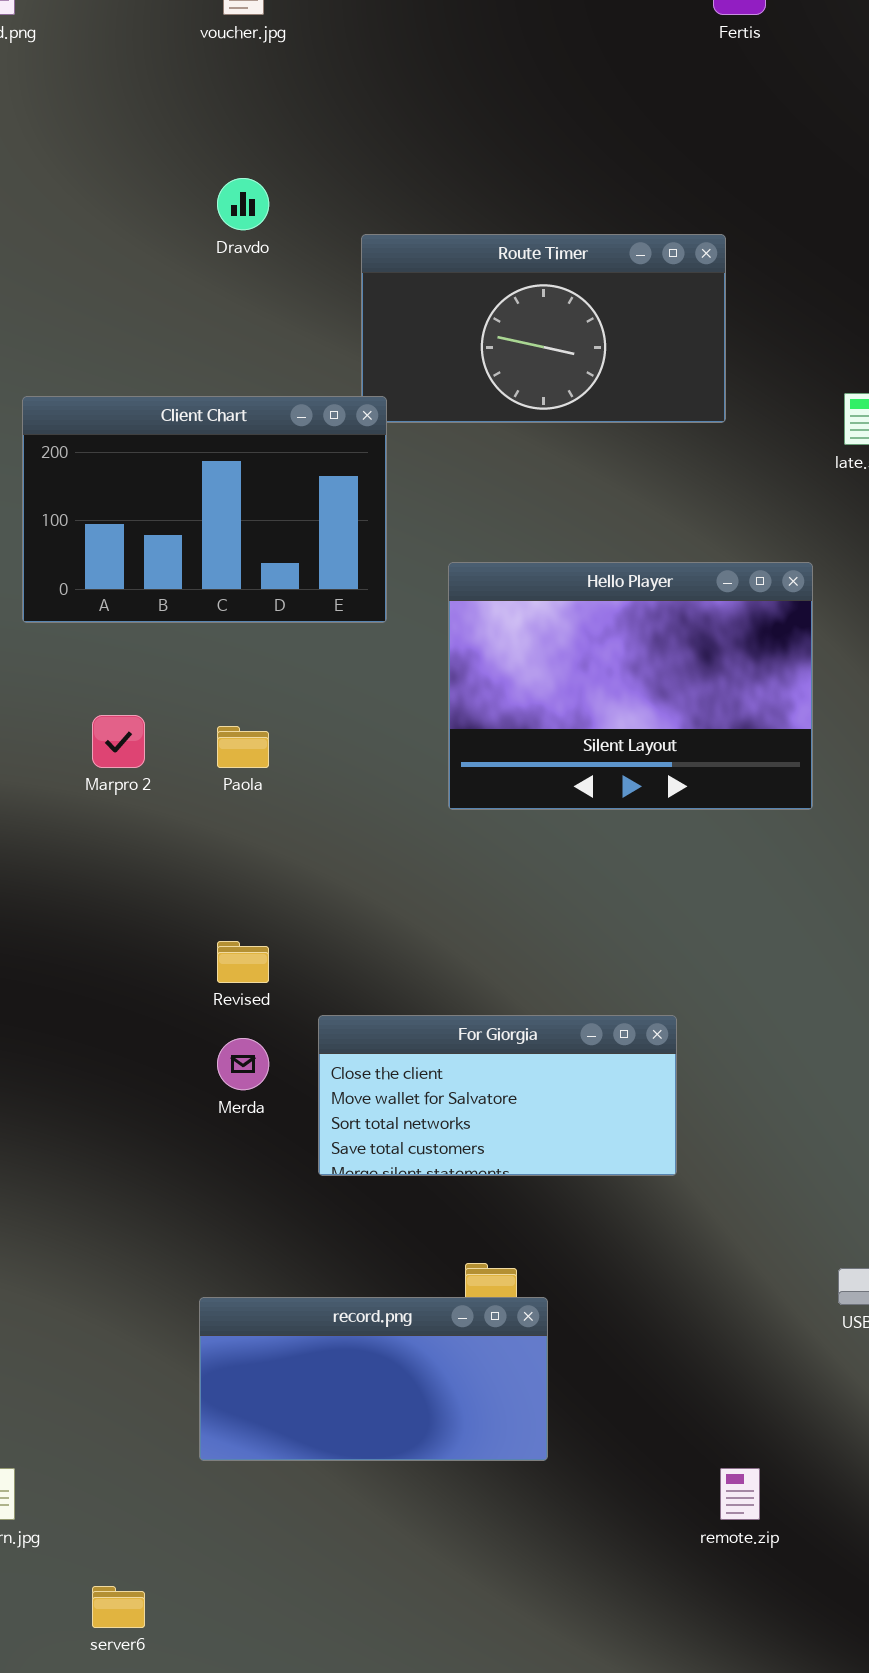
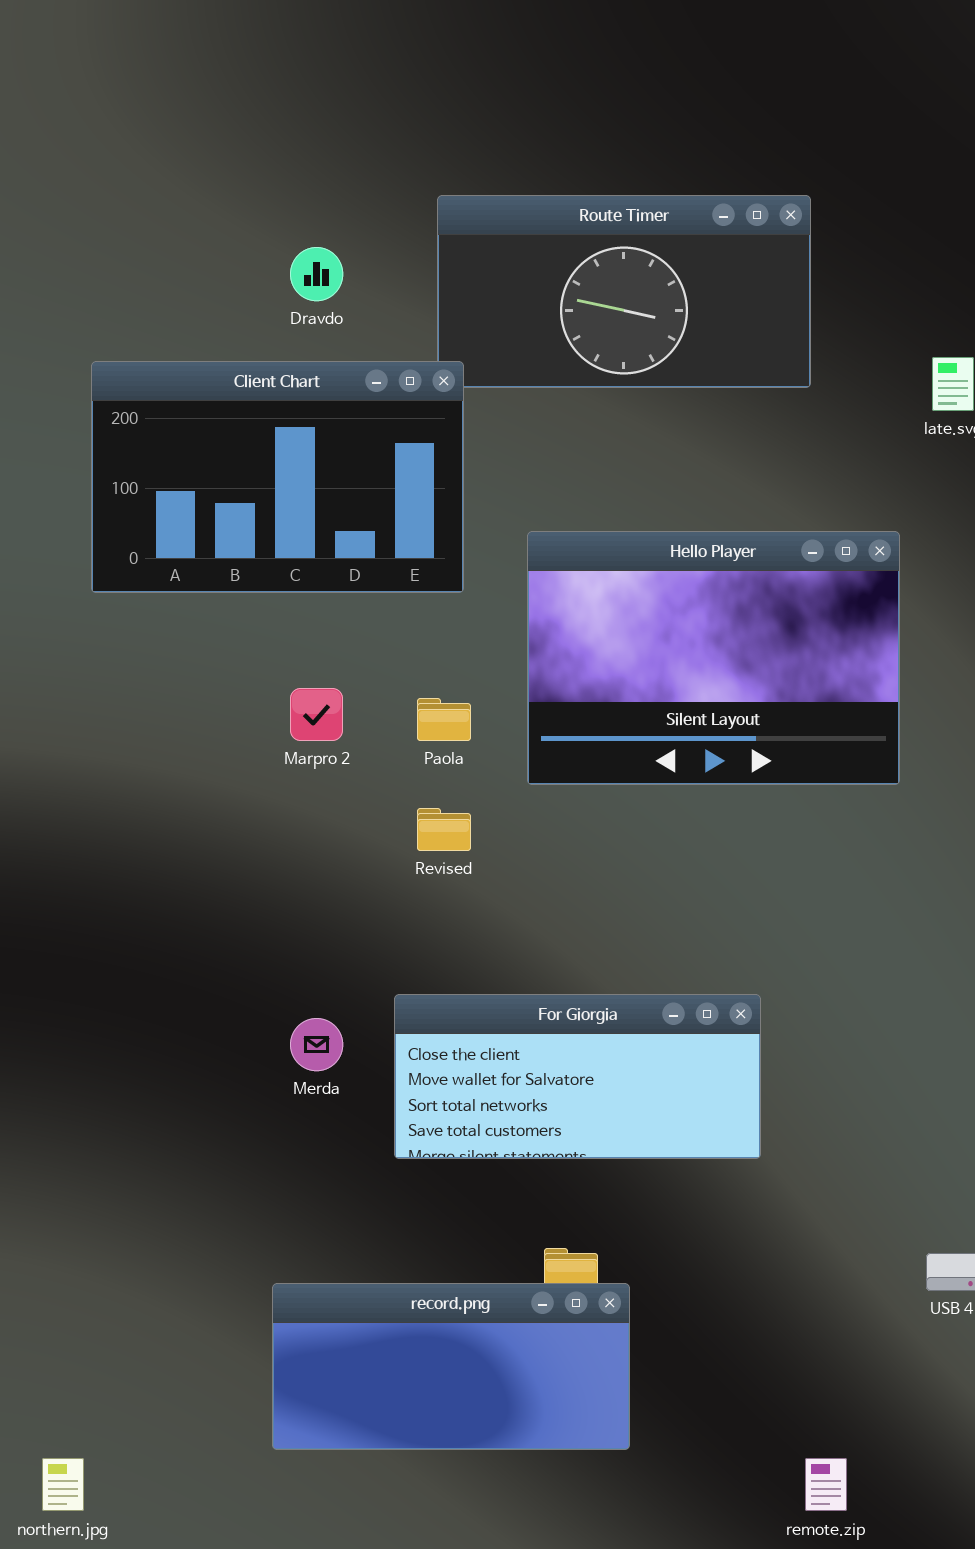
Dravdo: [217,178,269,230] -> [290,247,343,301], moved
Marpro 2: [92,715,145,768] -> [290,688,343,741], moved
Paola: [217,726,269,768] -> [417,698,471,741], moved
Revised: [217,941,269,983] -> [417,808,471,851], moved

